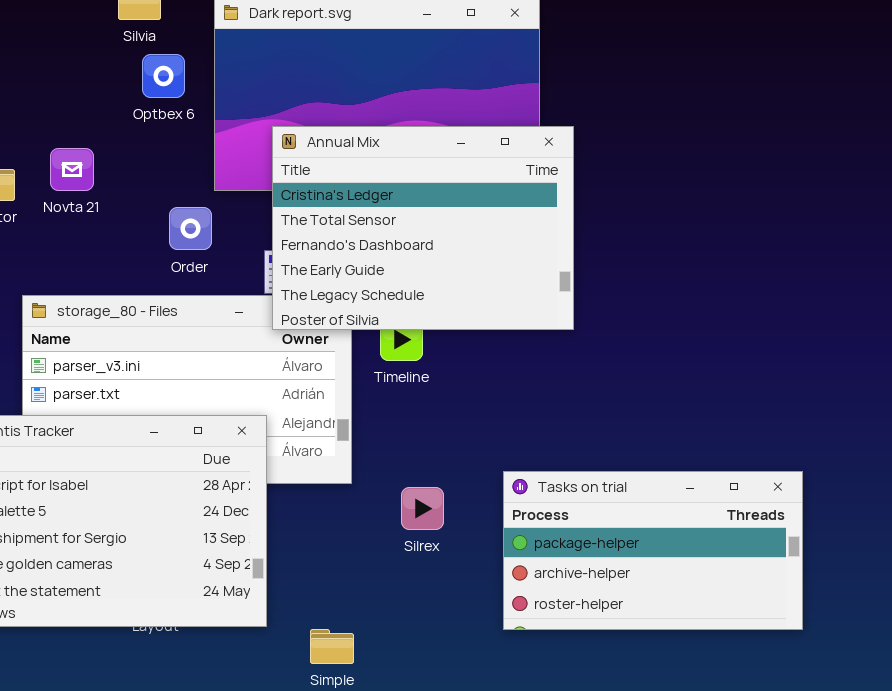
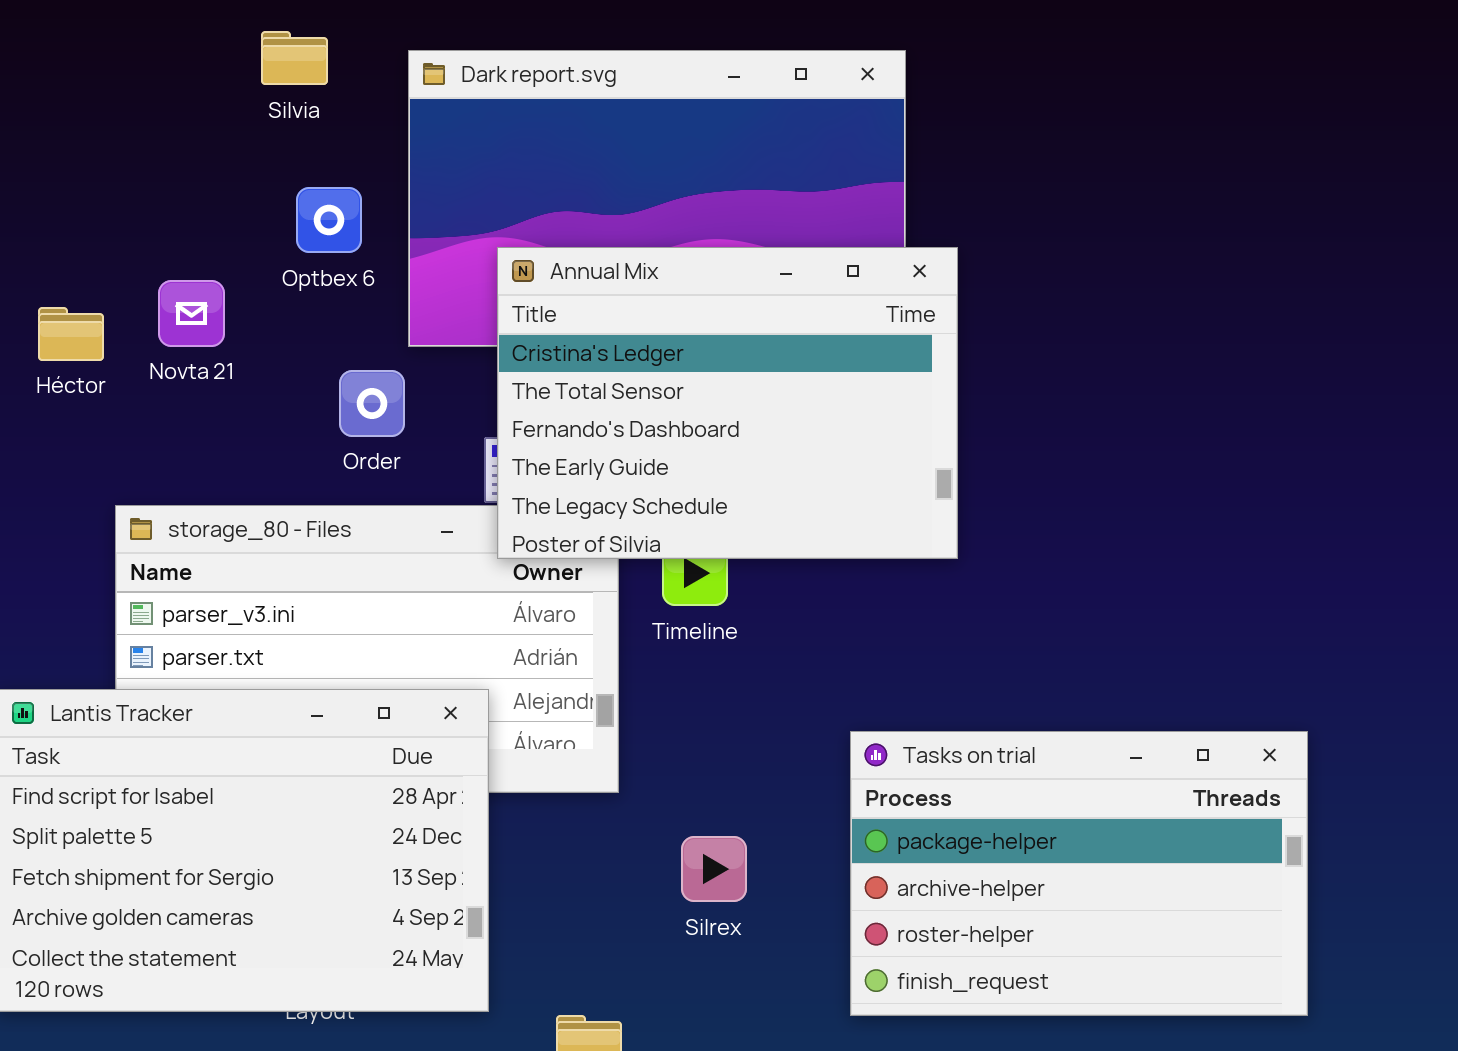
Optbex 6: [142,54,185,98] -> [296,187,362,253], moved
Tasks on trial: [503,471,803,630] -> [850,731,1308,1016], resized
Silrex: [401,487,444,530] -> [681,836,747,902], moved

